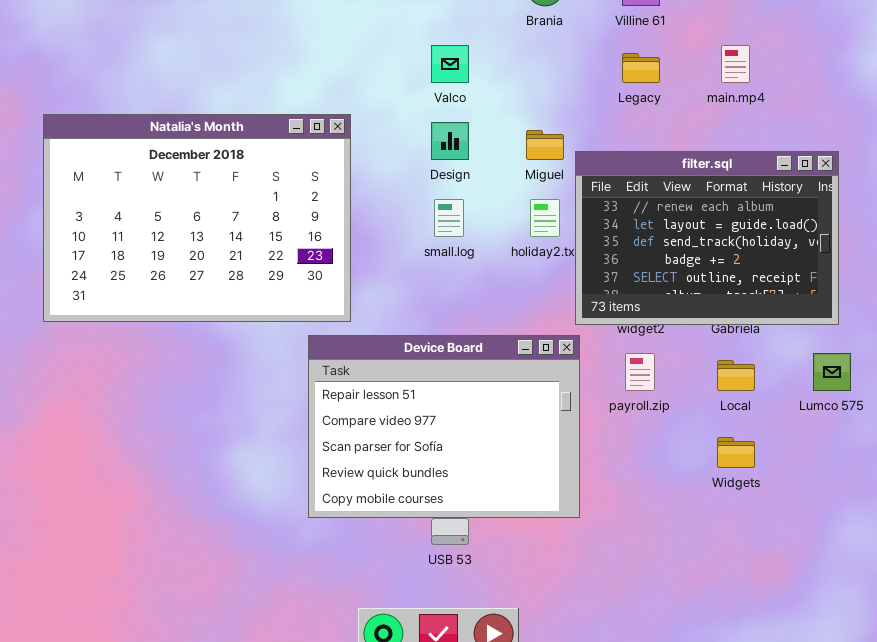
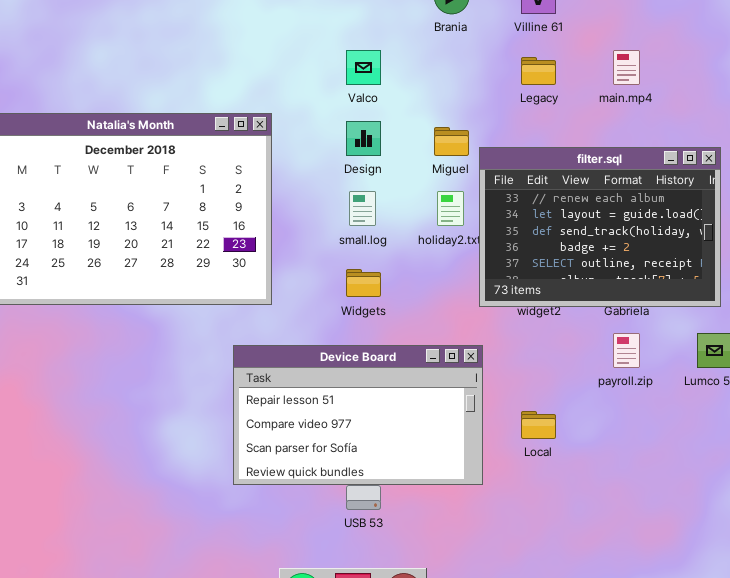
Device Board: [308,335,580,518] -> [233,345,483,485], resized
payroll.zip: [625,353,655,391] -> [613,333,640,368], moved
Local: [717,360,755,391] -> [521,411,556,439], moved
Widgets: [717,437,755,468] -> [346,269,381,297], moved

